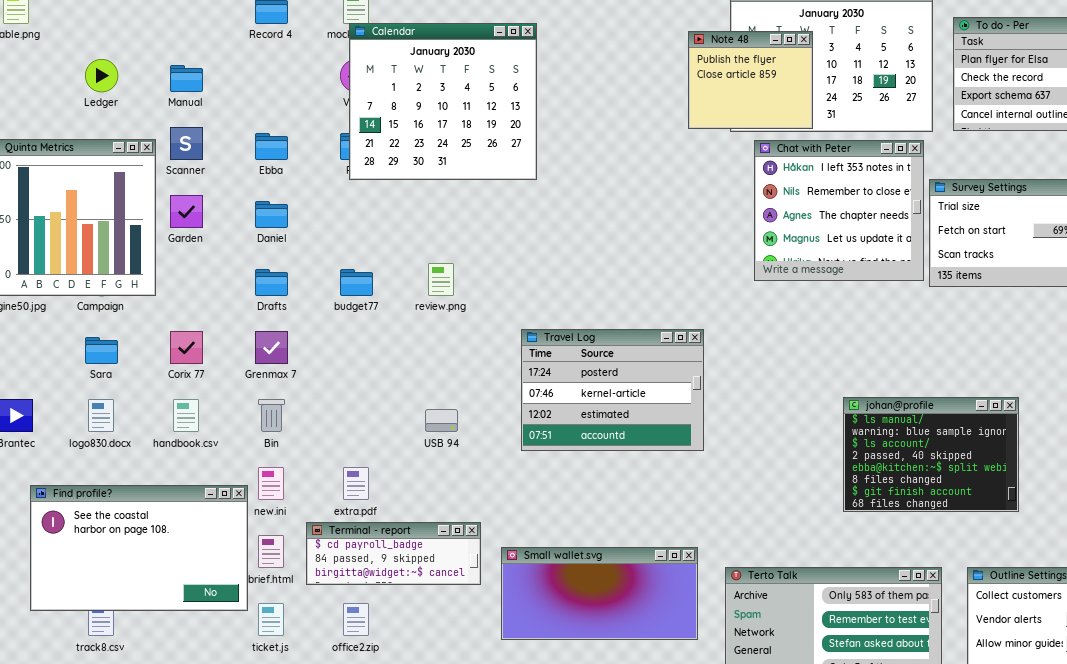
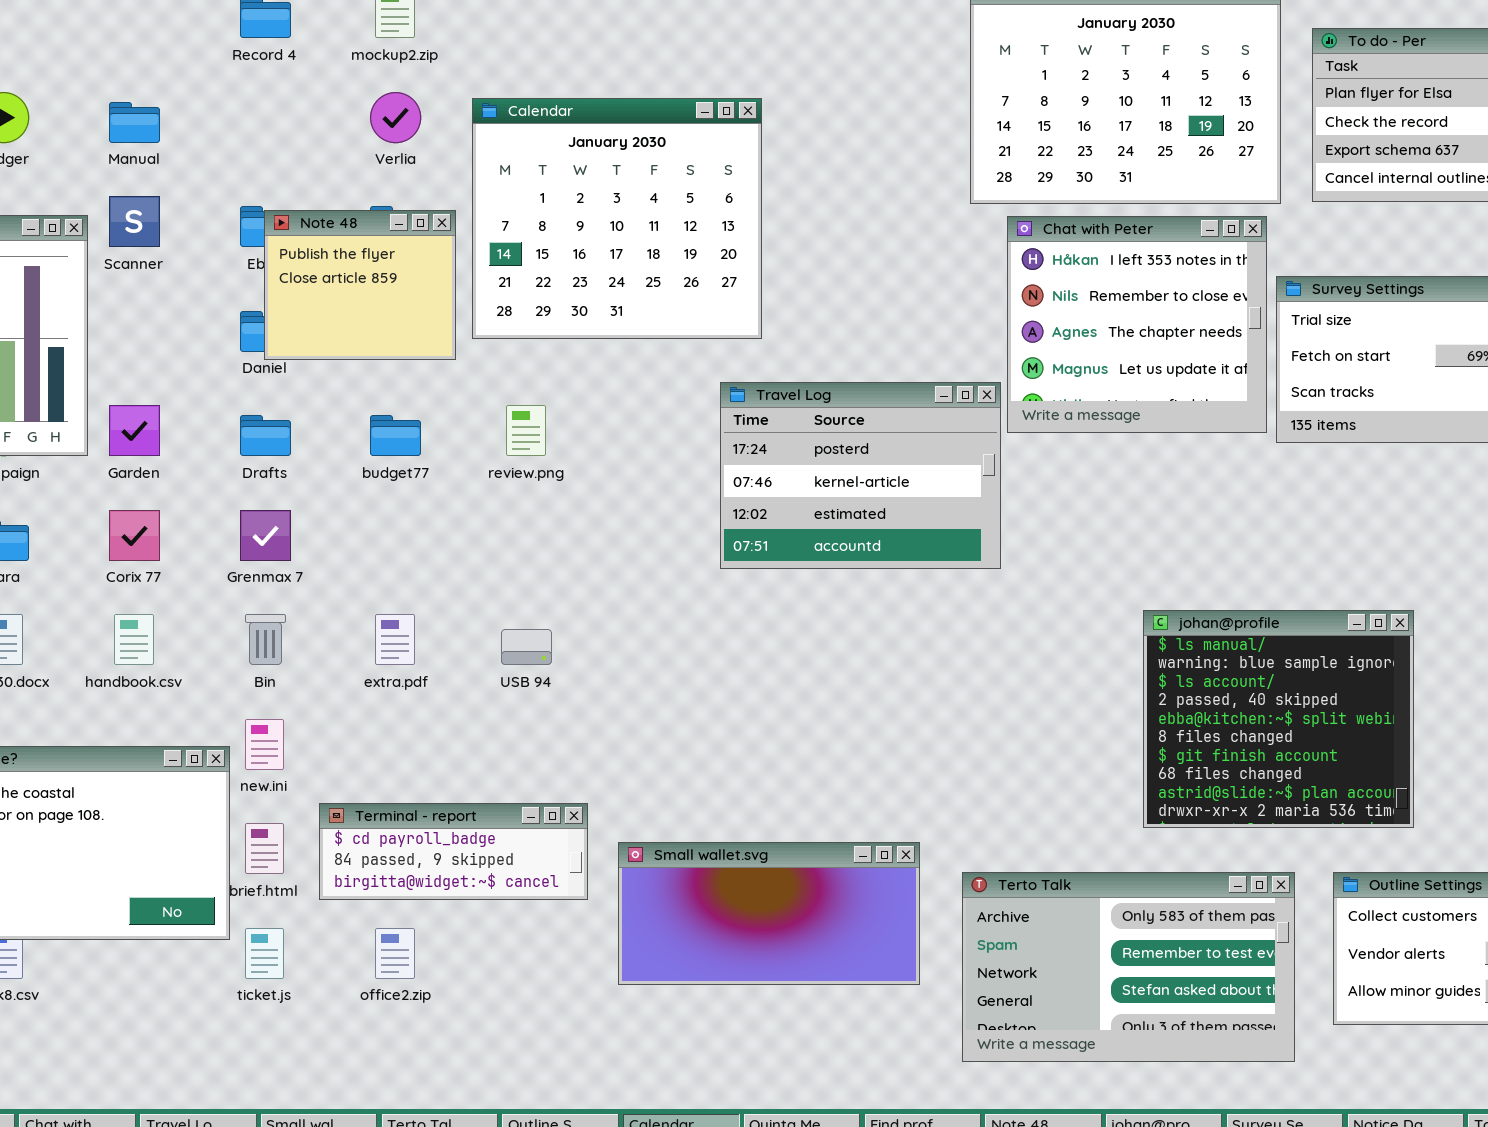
Calendar: [349,23,537,180] -> [472,98,762,339], moved
Note 48: [688,31,813,129] -> [264,210,456,360], moved
Garden: [170,195,203,228] -> [109,405,160,456], moved
Travel Log: [521,329,704,451] -> [720,382,1001,569], moved
johan@profile: [843,397,1019,512] -> [1143,610,1414,828], resized
extra.pdf: [343,467,369,500] -> [375,614,415,665], moved

